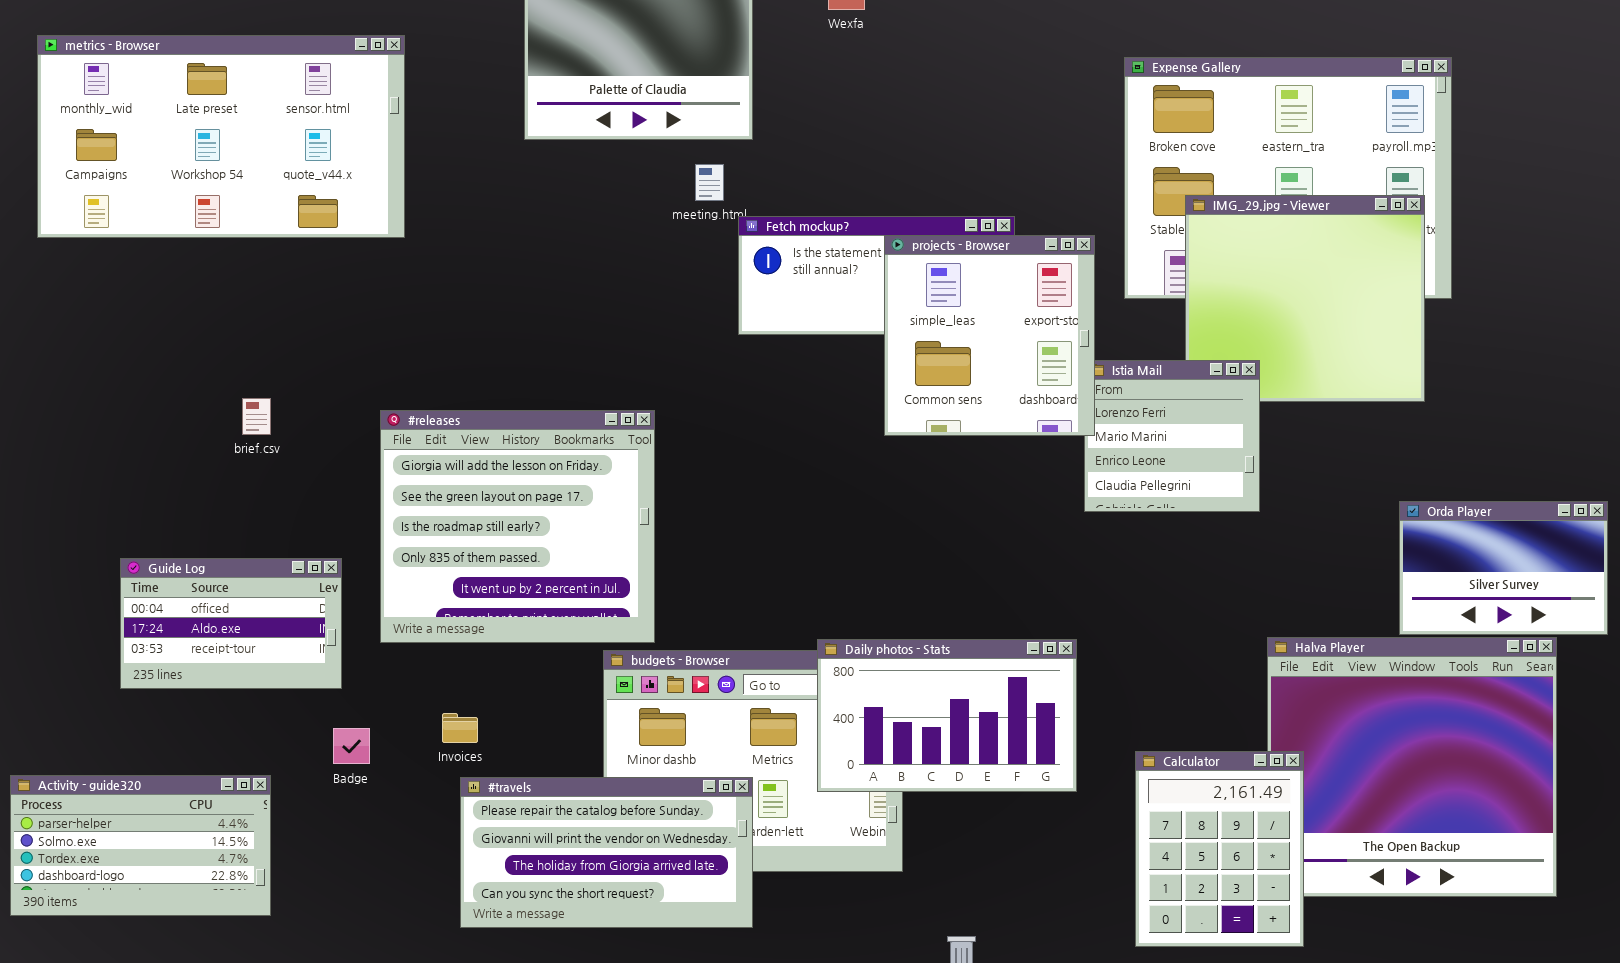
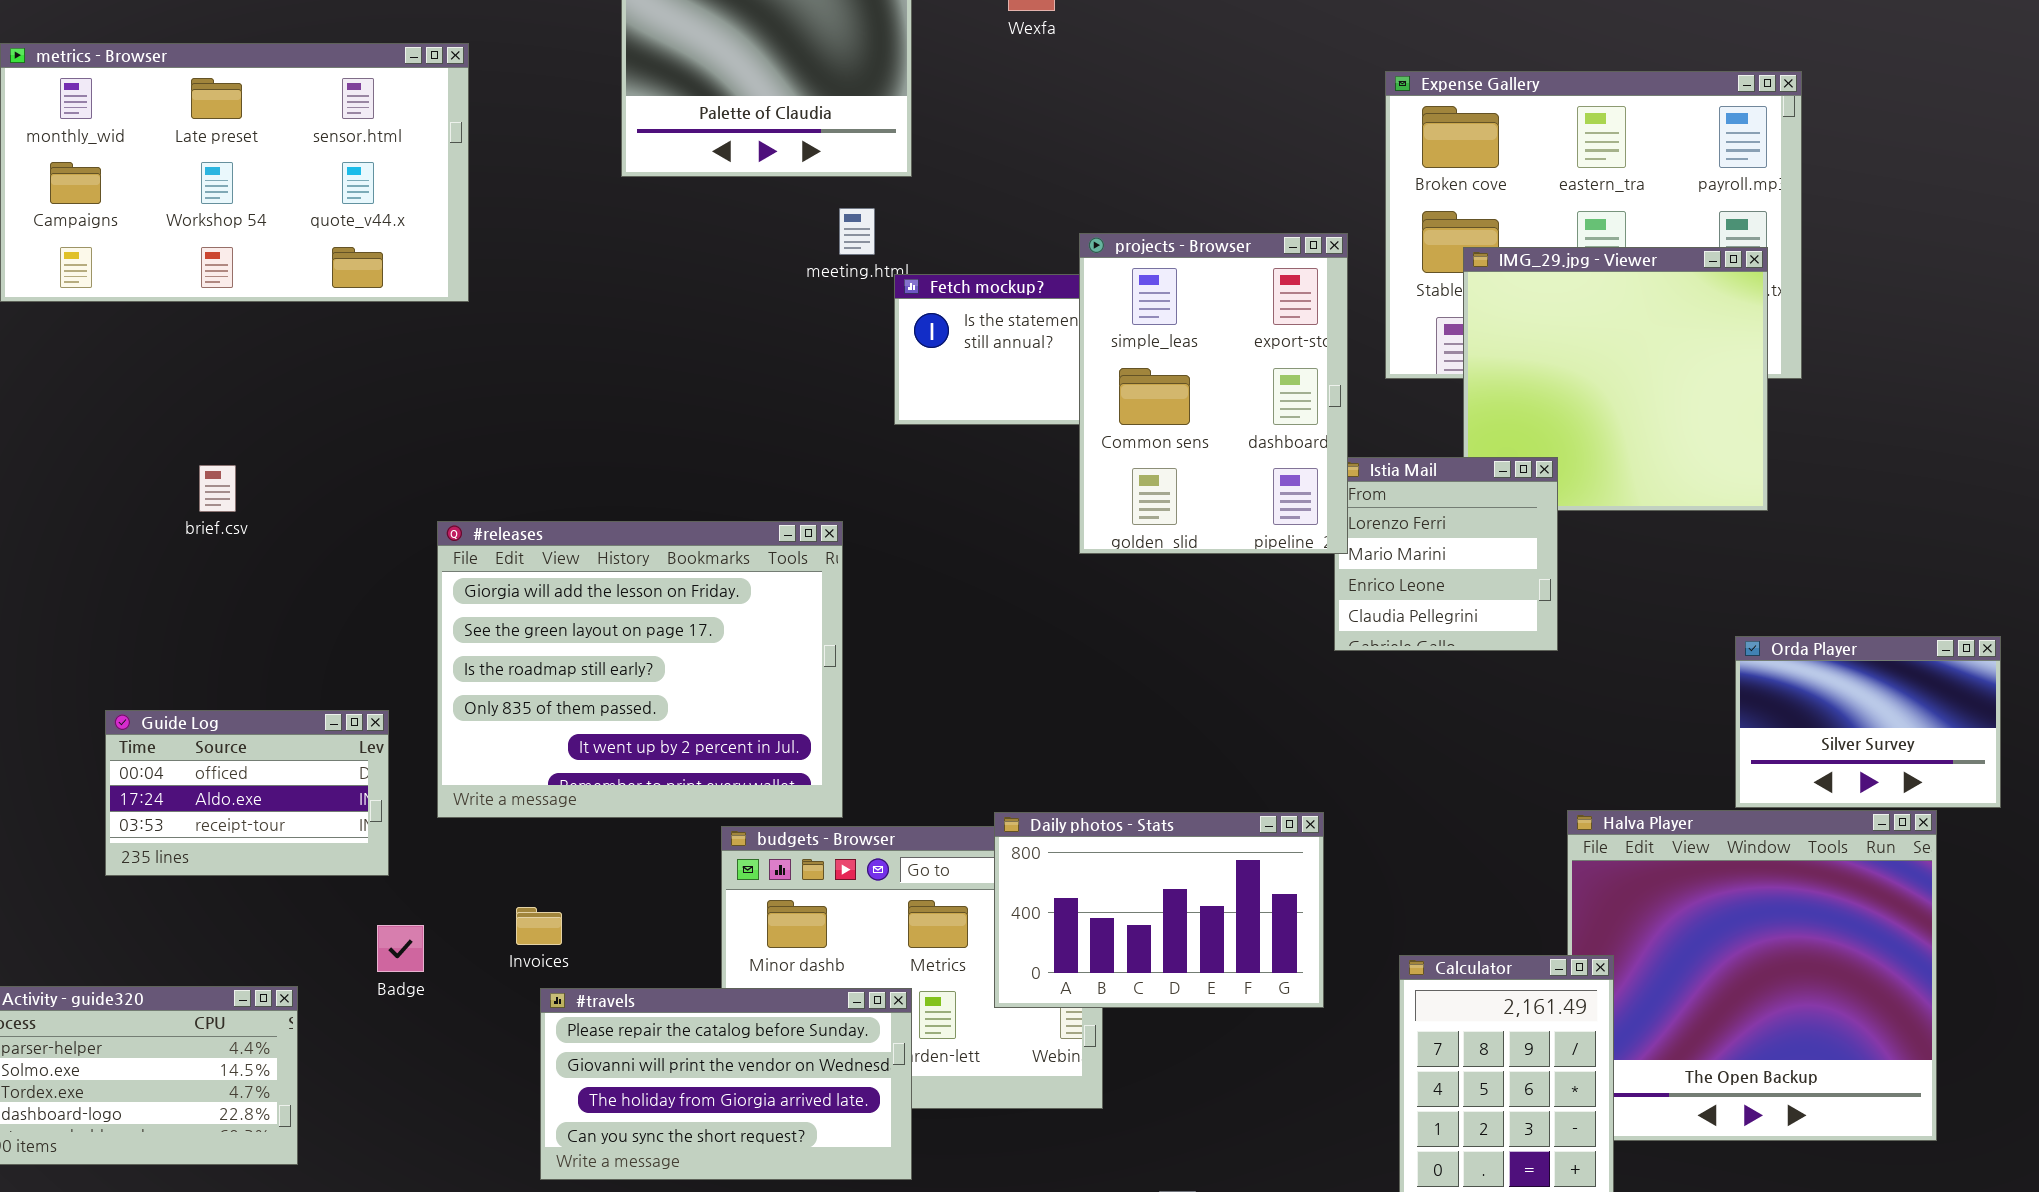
projects - Browser: [884,235,1095,436] -> [1079,233,1348,554], resized
brief.csv: [242,398,271,435] -> [199,465,236,512], moved
#releases: [380,410,655,643] -> [437,521,843,818], resized

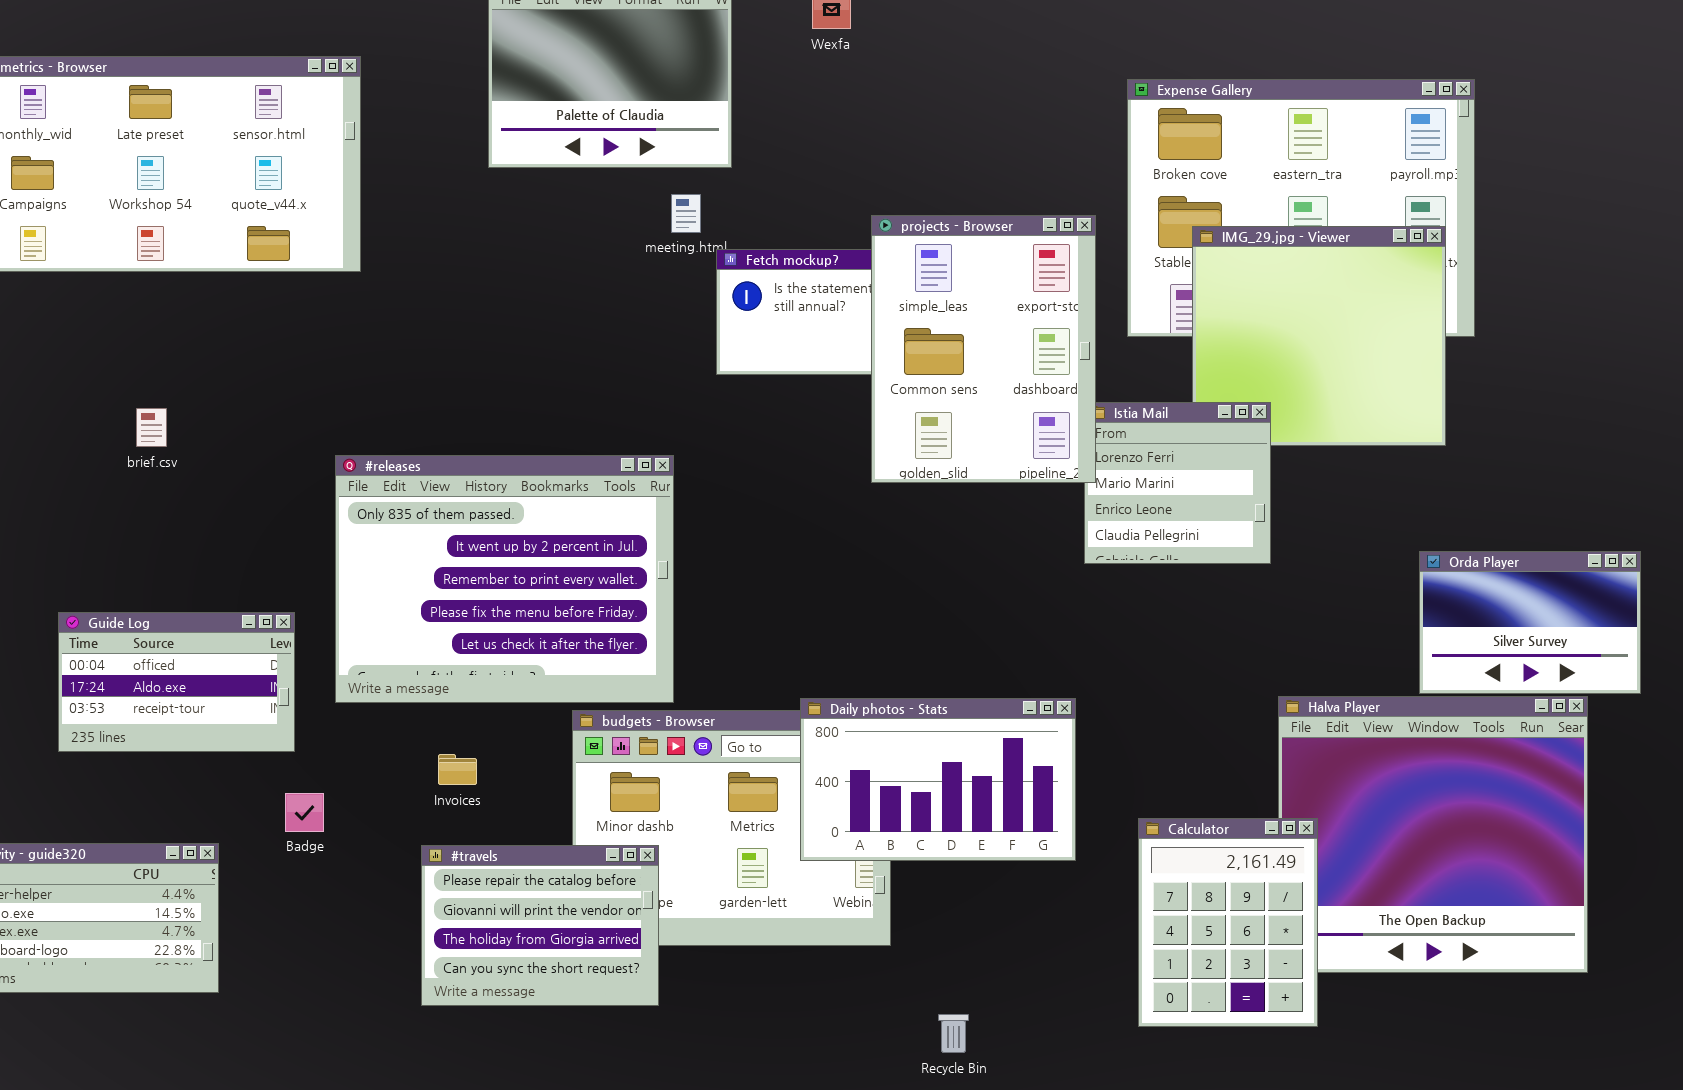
#releases: [437,521,843,818] -> [335,455,674,703], scrolled down 3 rows
Invoices: [516,907,562,945] -> [438,754,477,785], moved
#travels: [540,988,912,1180] -> [421,845,659,1006], resized

